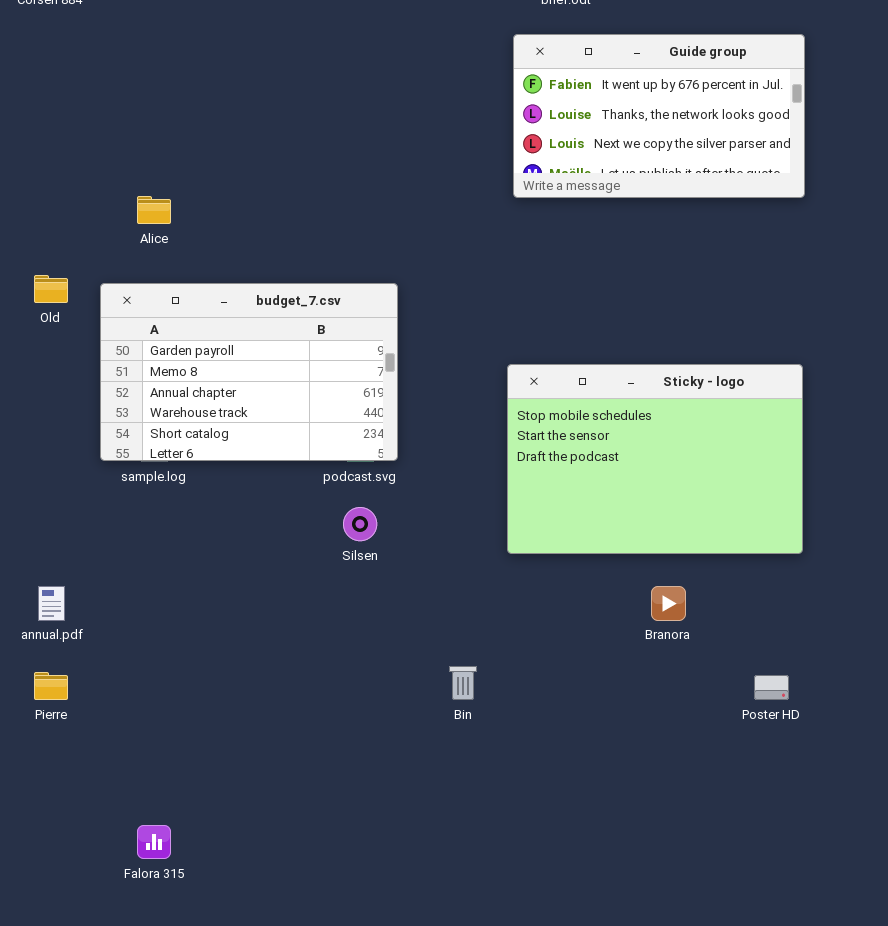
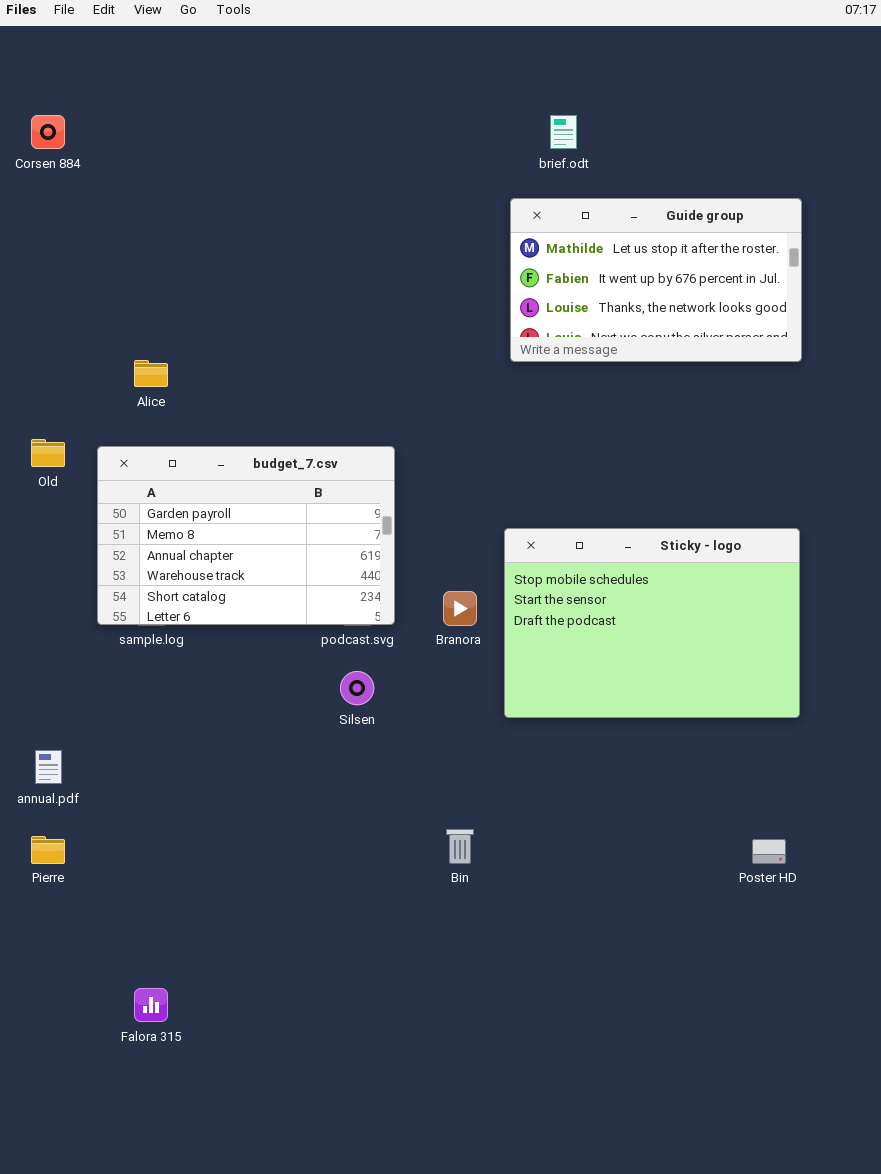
Guide group: [513,34,805,198] -> [510,198,802,362], scrolled up 1 row
Branora: [651,586,686,621] -> [443,591,477,626], moved

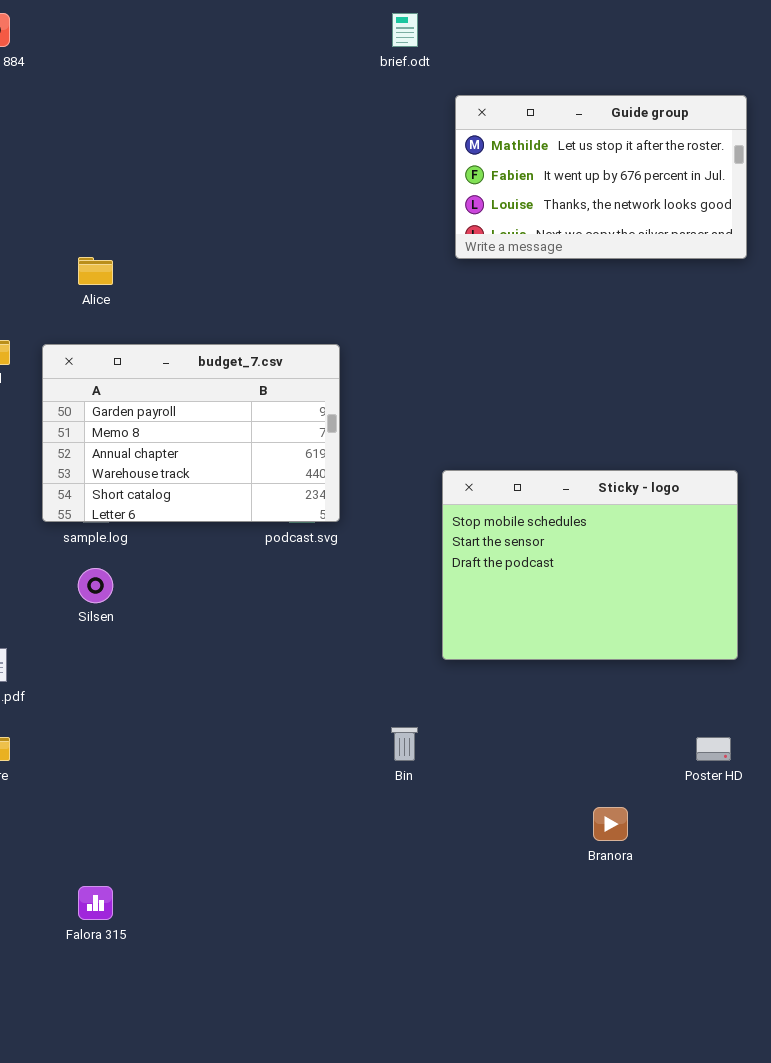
brief.odt: [550,115,577,149] -> [392,13,418,47], moved
Sticky - logo: [504,528,800,718] -> [442,470,738,660], moved
Branora: [443,591,477,626] -> [593,807,628,841], moved
Silsen: [340,671,374,705] -> [78,568,113,603], moved

